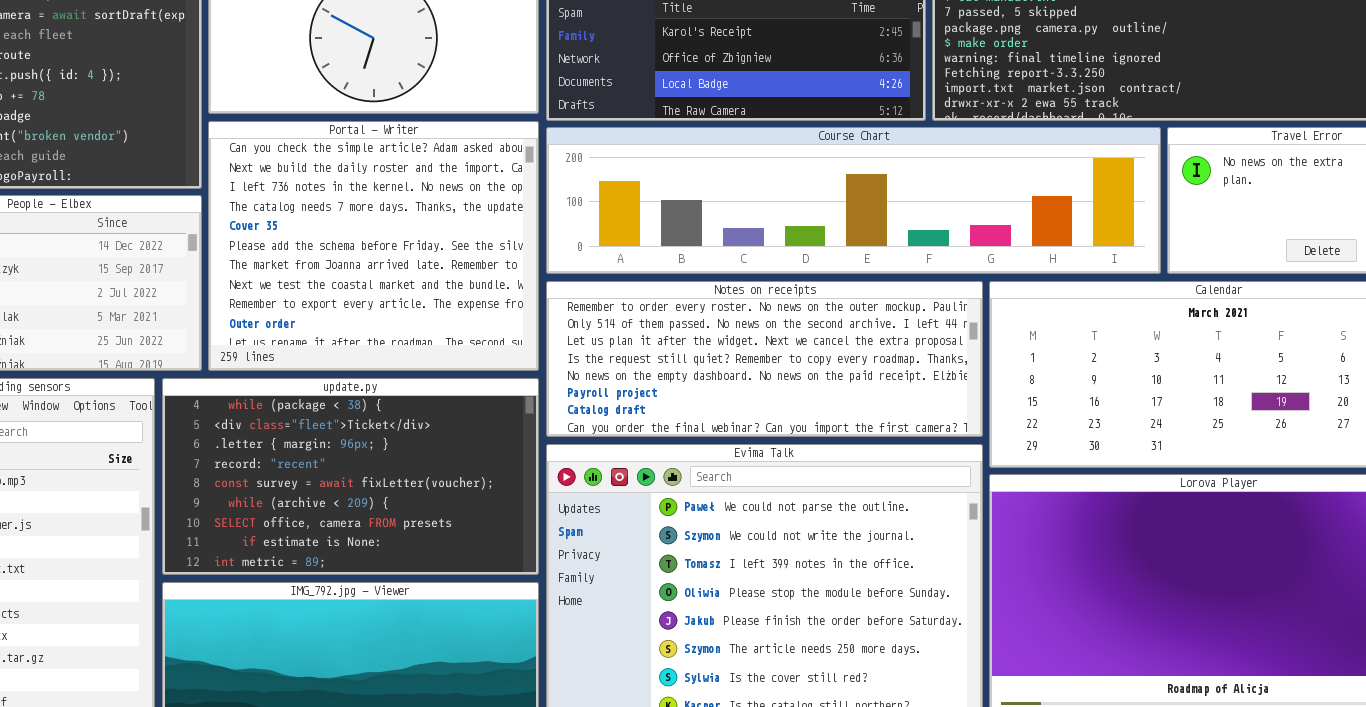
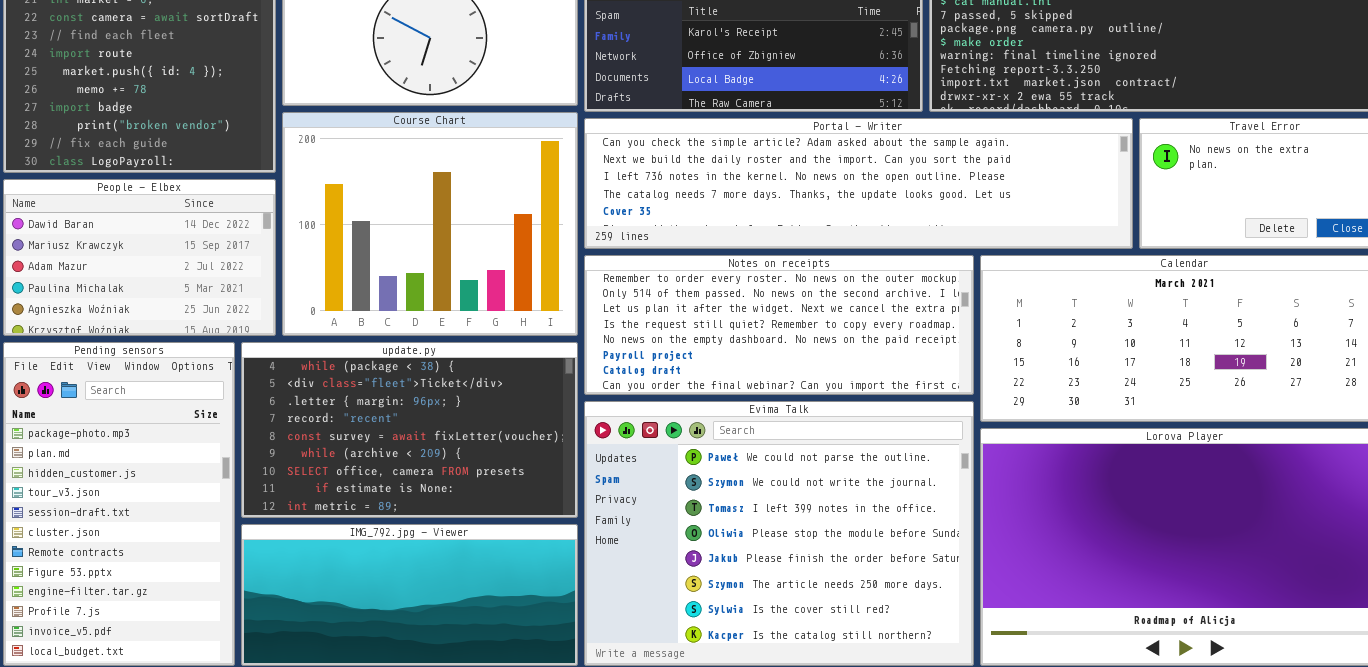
Portal - Writer: [208,121,539,371] -> [584,118,1133,249], moved, resized
Course Chart: [546,127,1161,274] -> [282,112,578,336], moved, resized

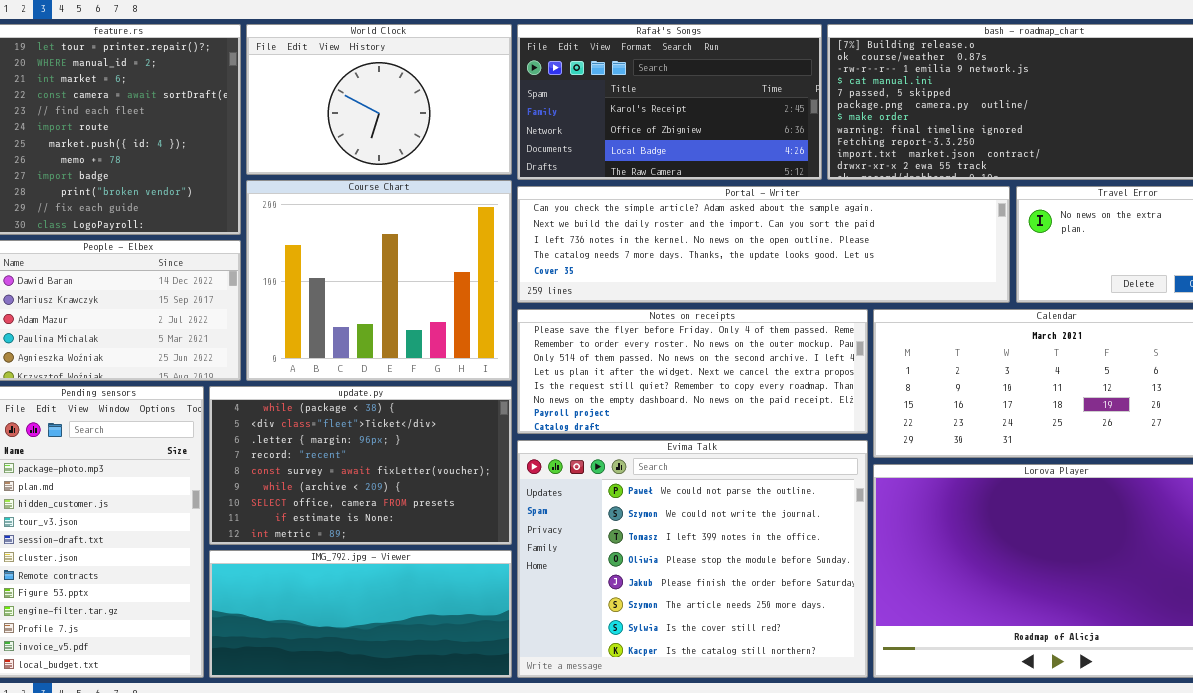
Notes on receipts: [584,255,974,395] -> [517,309,868,434], scrolled up 1 row

